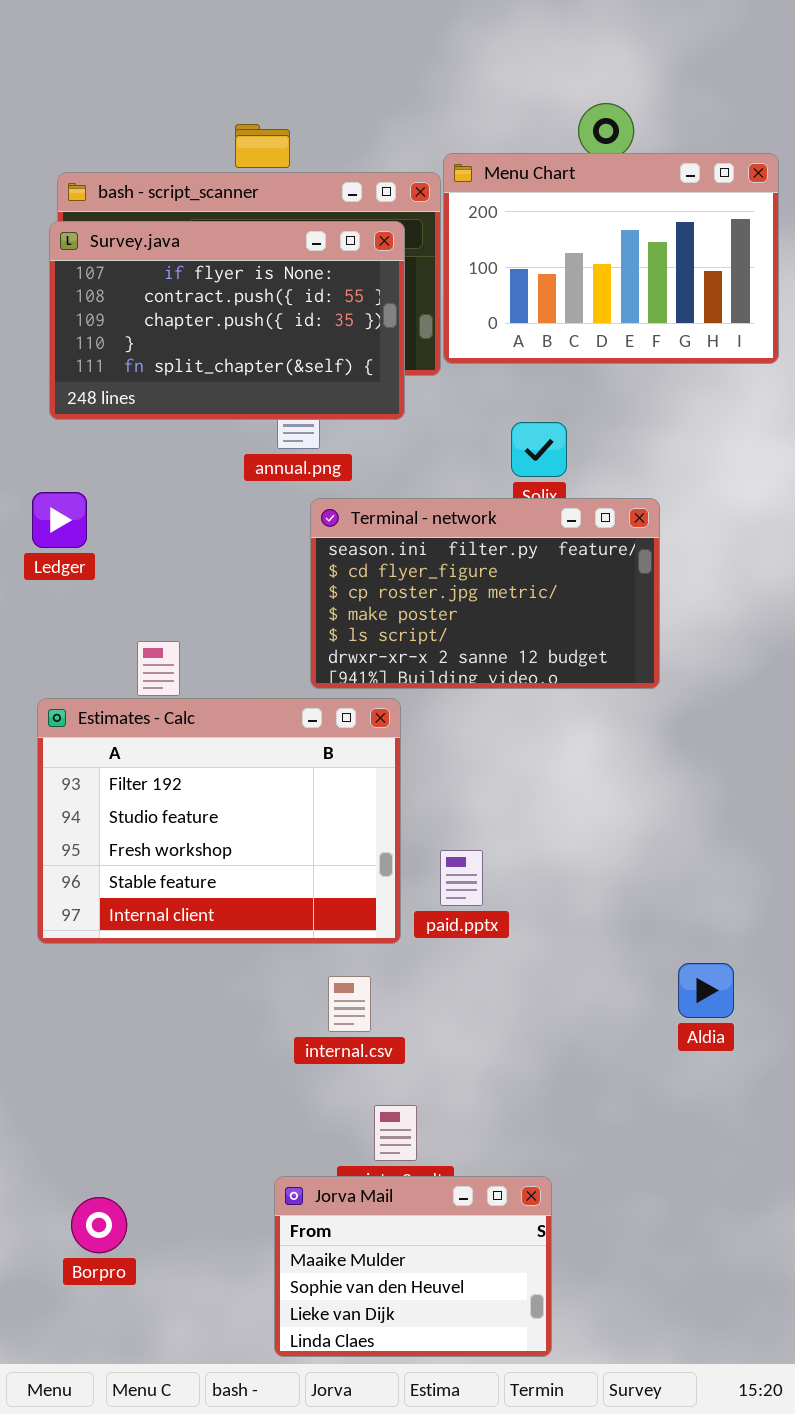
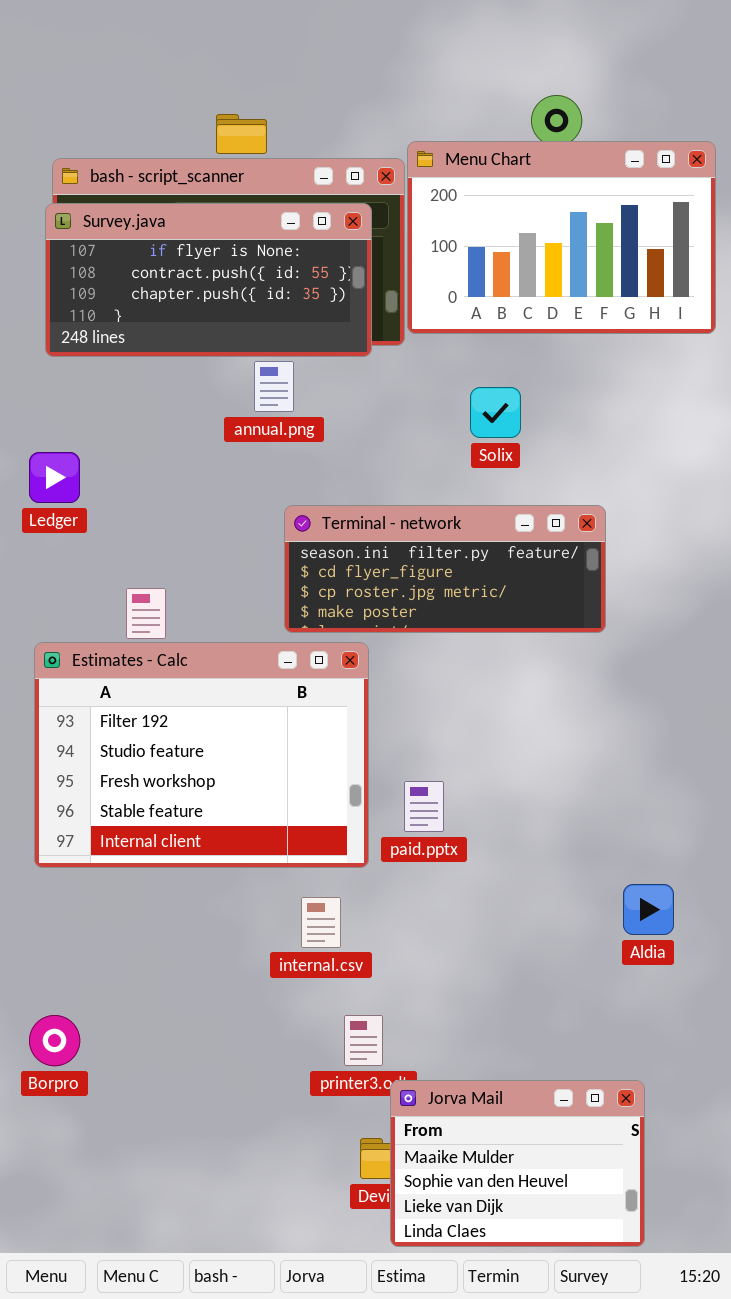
Survey.java: [49,221,405,420] -> [45,203,372,357], resized
Terminal - network: [310,498,660,689] -> [284,505,606,633], resized
Jorva Mail: [274,1176,552,1357] -> [390,1080,645,1247], moved
Borpro: [71,1197,127,1253] -> [29,1015,80,1066], moved

